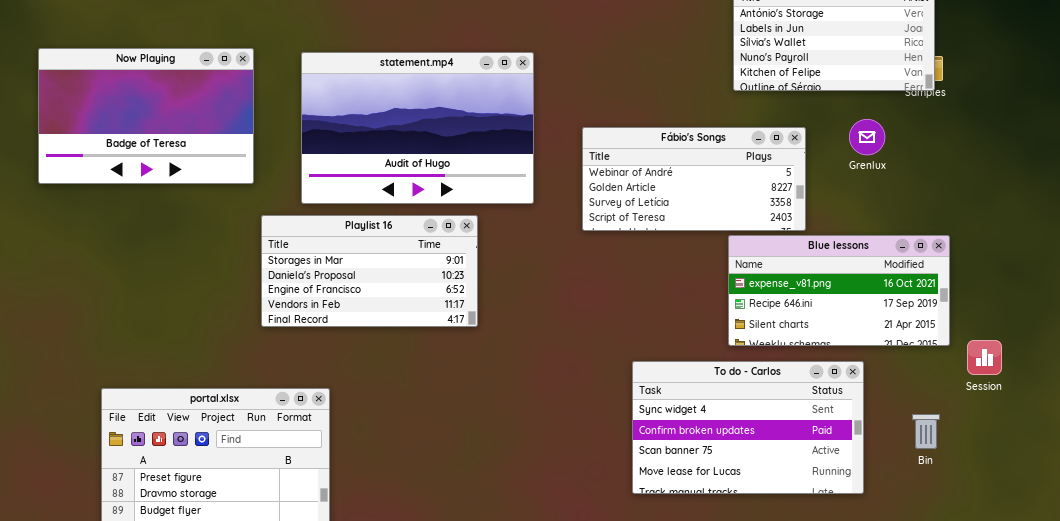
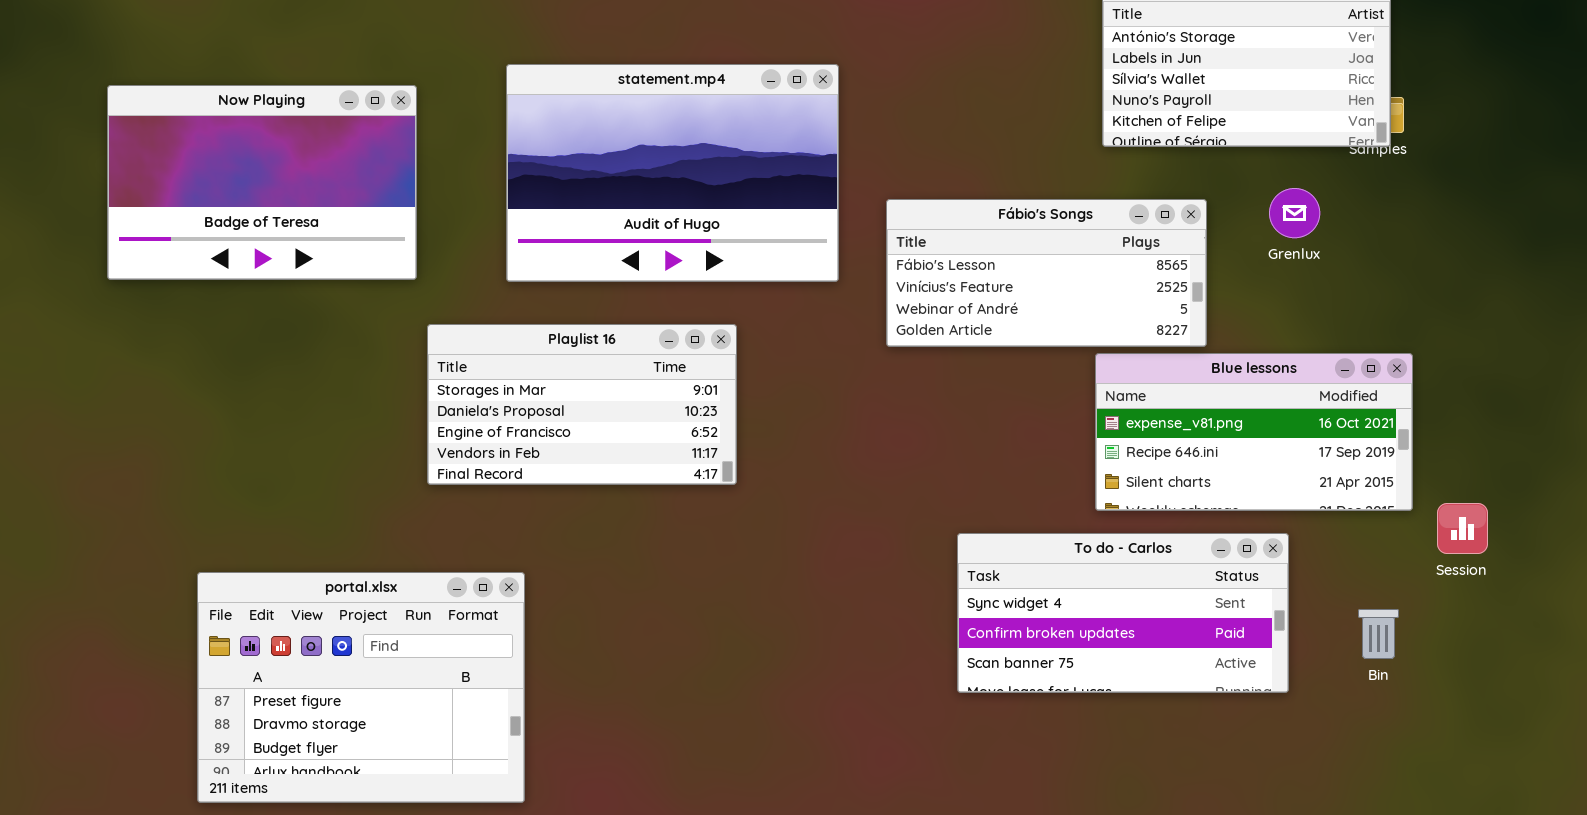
statement.mp4: [301,52,534,204] -> [506,64,839,282], moved
Fábio's Songs: [582,127,806,231] -> [886,199,1207,347], scrolled up 2 rows
To do - Carlos: [632,361,864,494] -> [957,533,1289,693], resized

